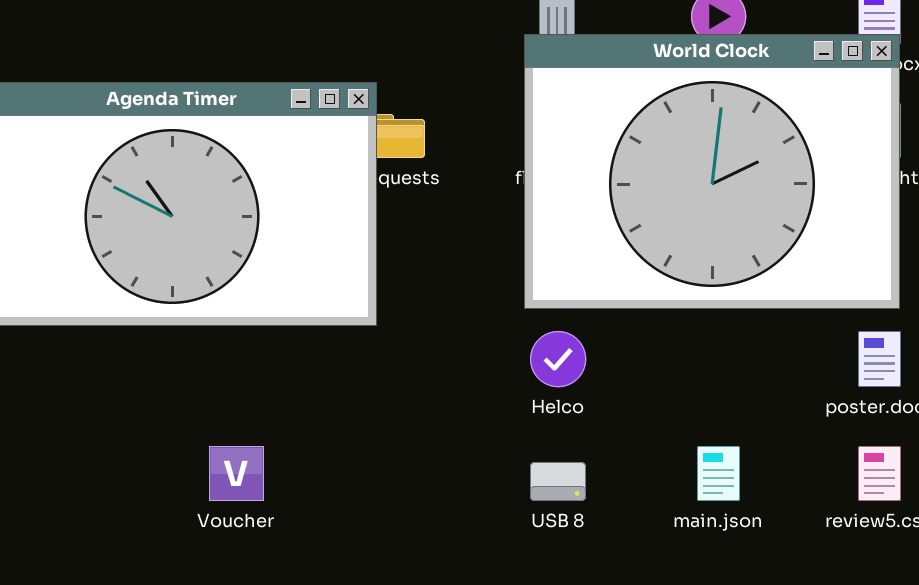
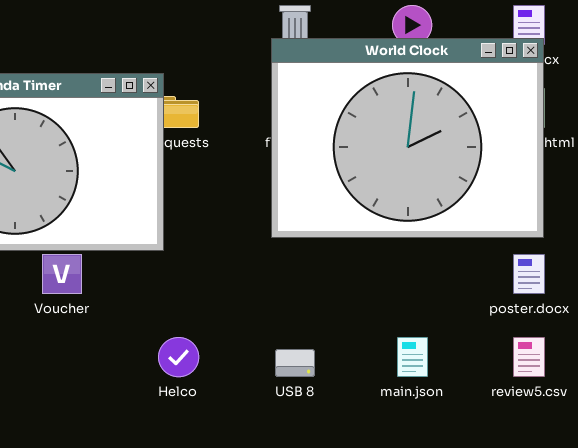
Helco: [530,331,586,387] -> [158,337,199,377], moved
Voucher: [209,446,264,501] -> [42,254,82,294], moved

